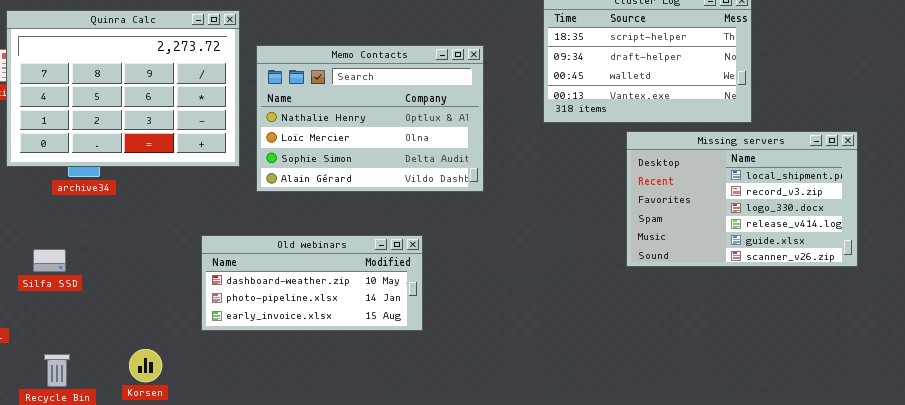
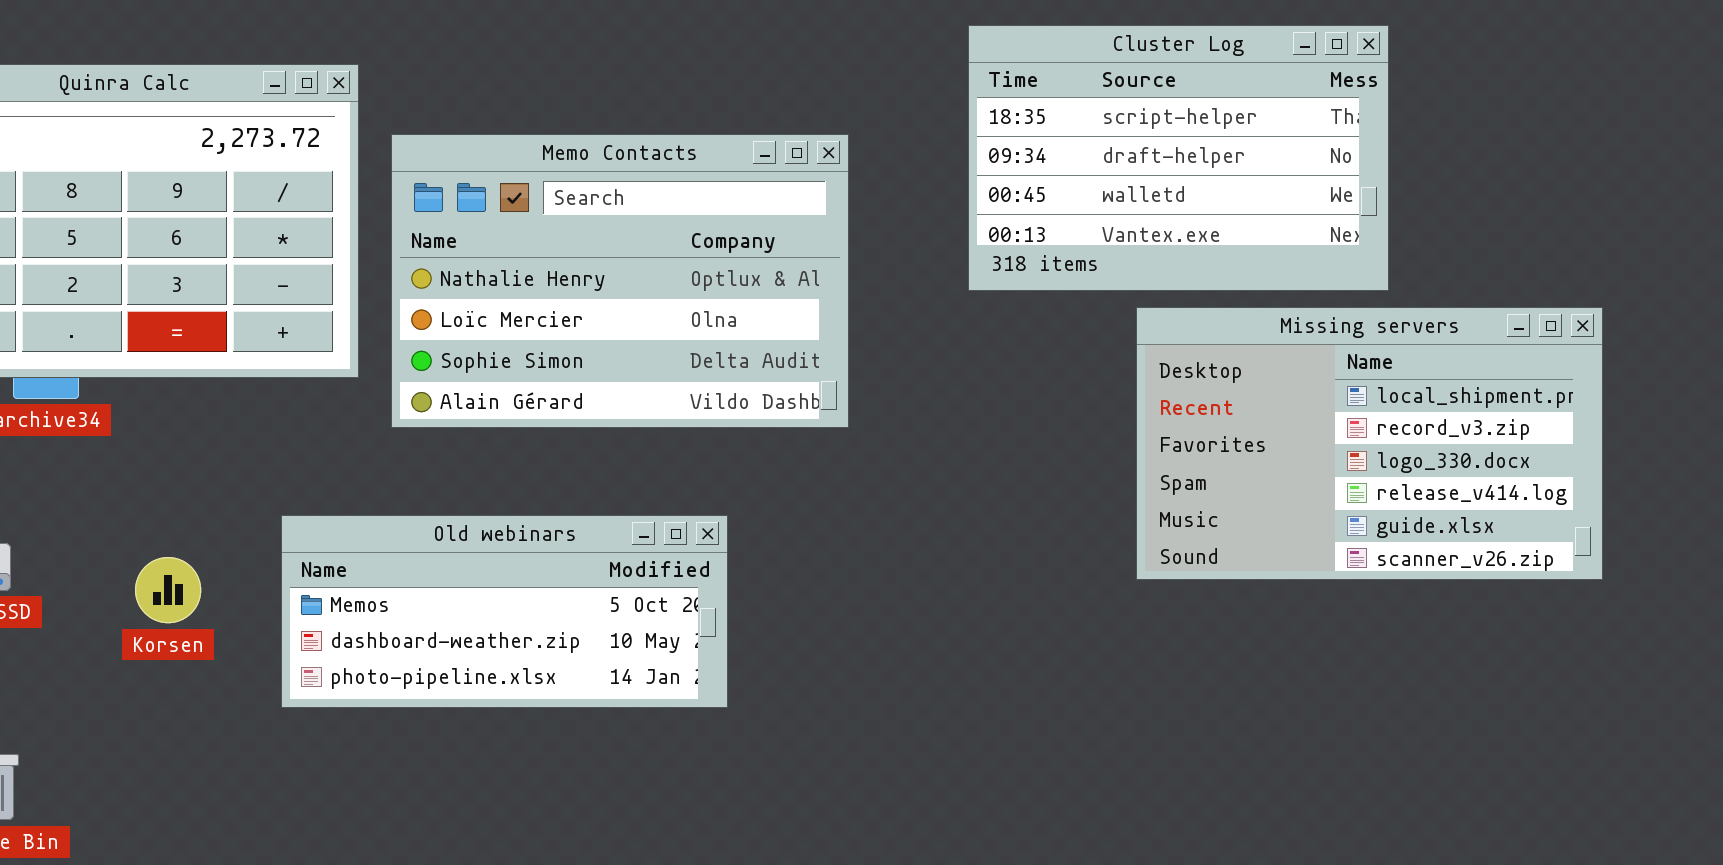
Old webinars: [201,235,423,331] -> [281,515,728,708], scrolled up 1 row
Korsen: [129,349,162,382] -> [135,557,201,623], moved

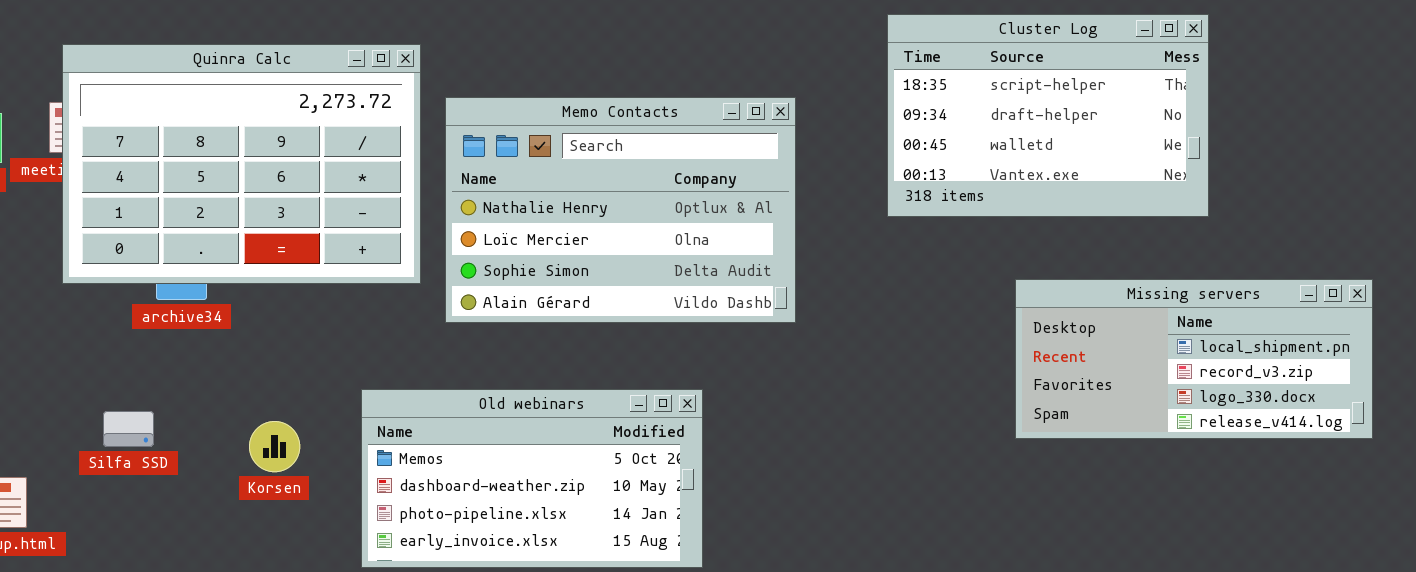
Missing servers: [1136,307,1603,580] -> [1015,279,1373,439], resized
Old webinars: [281,515,728,708] -> [361,389,703,568], resized

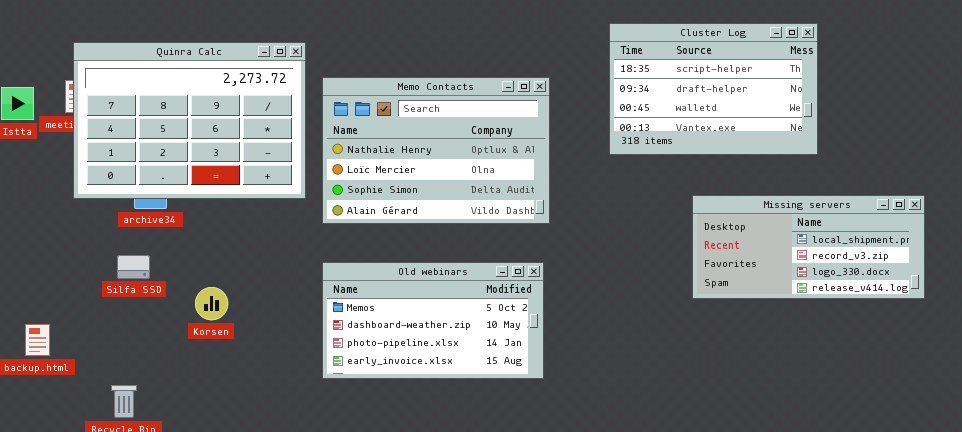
Old webinars: [361,389,703,568] -> [322,262,544,379], moved
Silfa SSD: [103,411,154,447] -> [117,255,150,279], moved

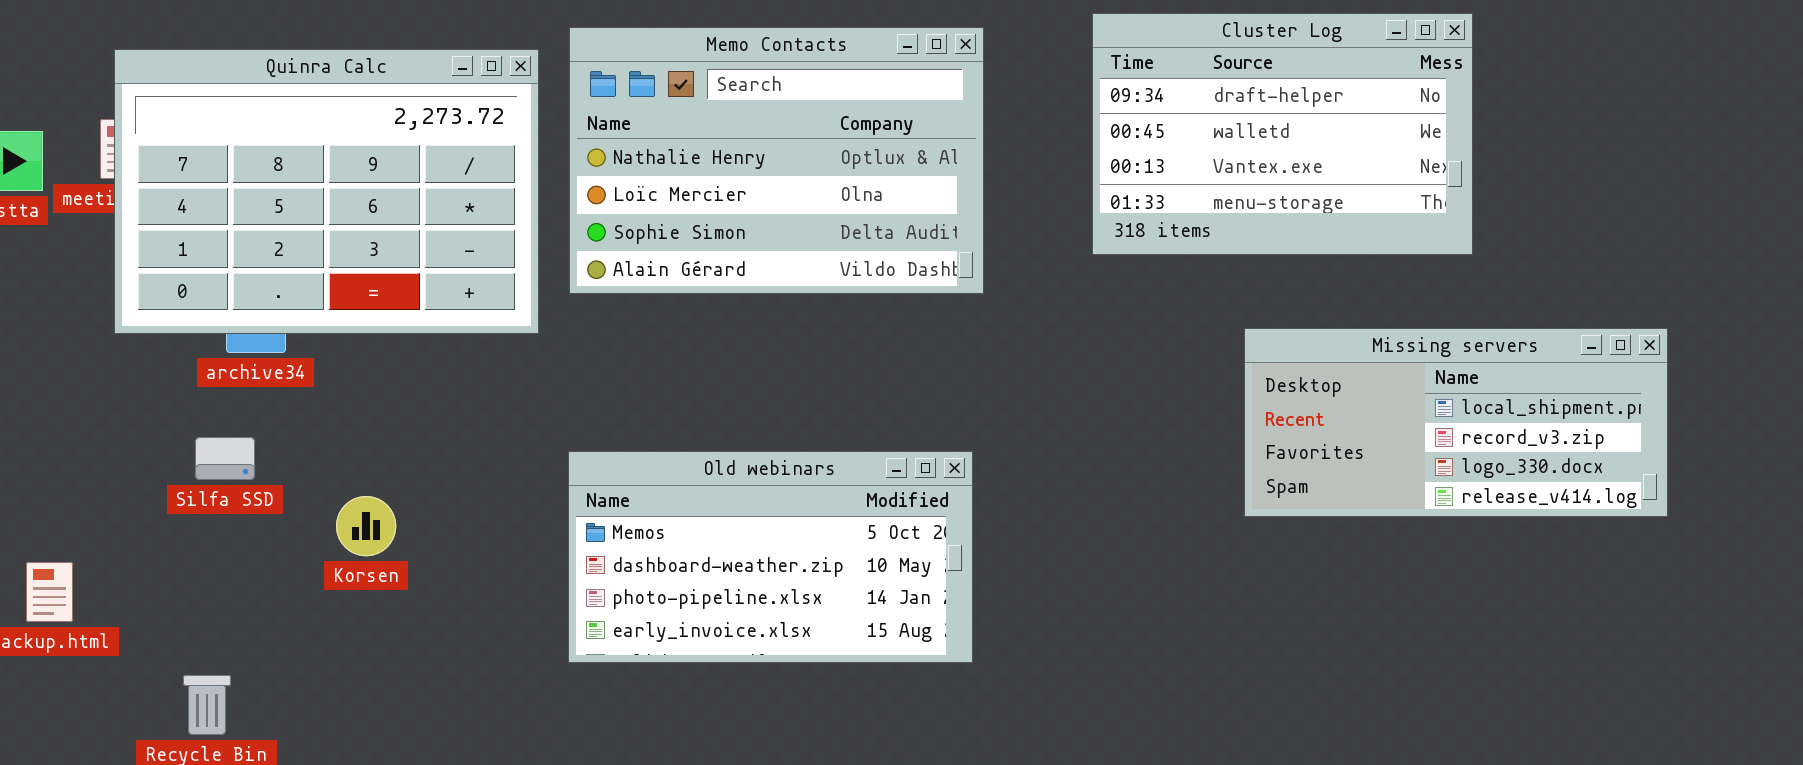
Cluster Log: [609,23,818,155] -> [1092,13,1473,255], scrolled down 1 row
Memo Contacts: [322,77,550,224] -> [569,27,984,294], moved

